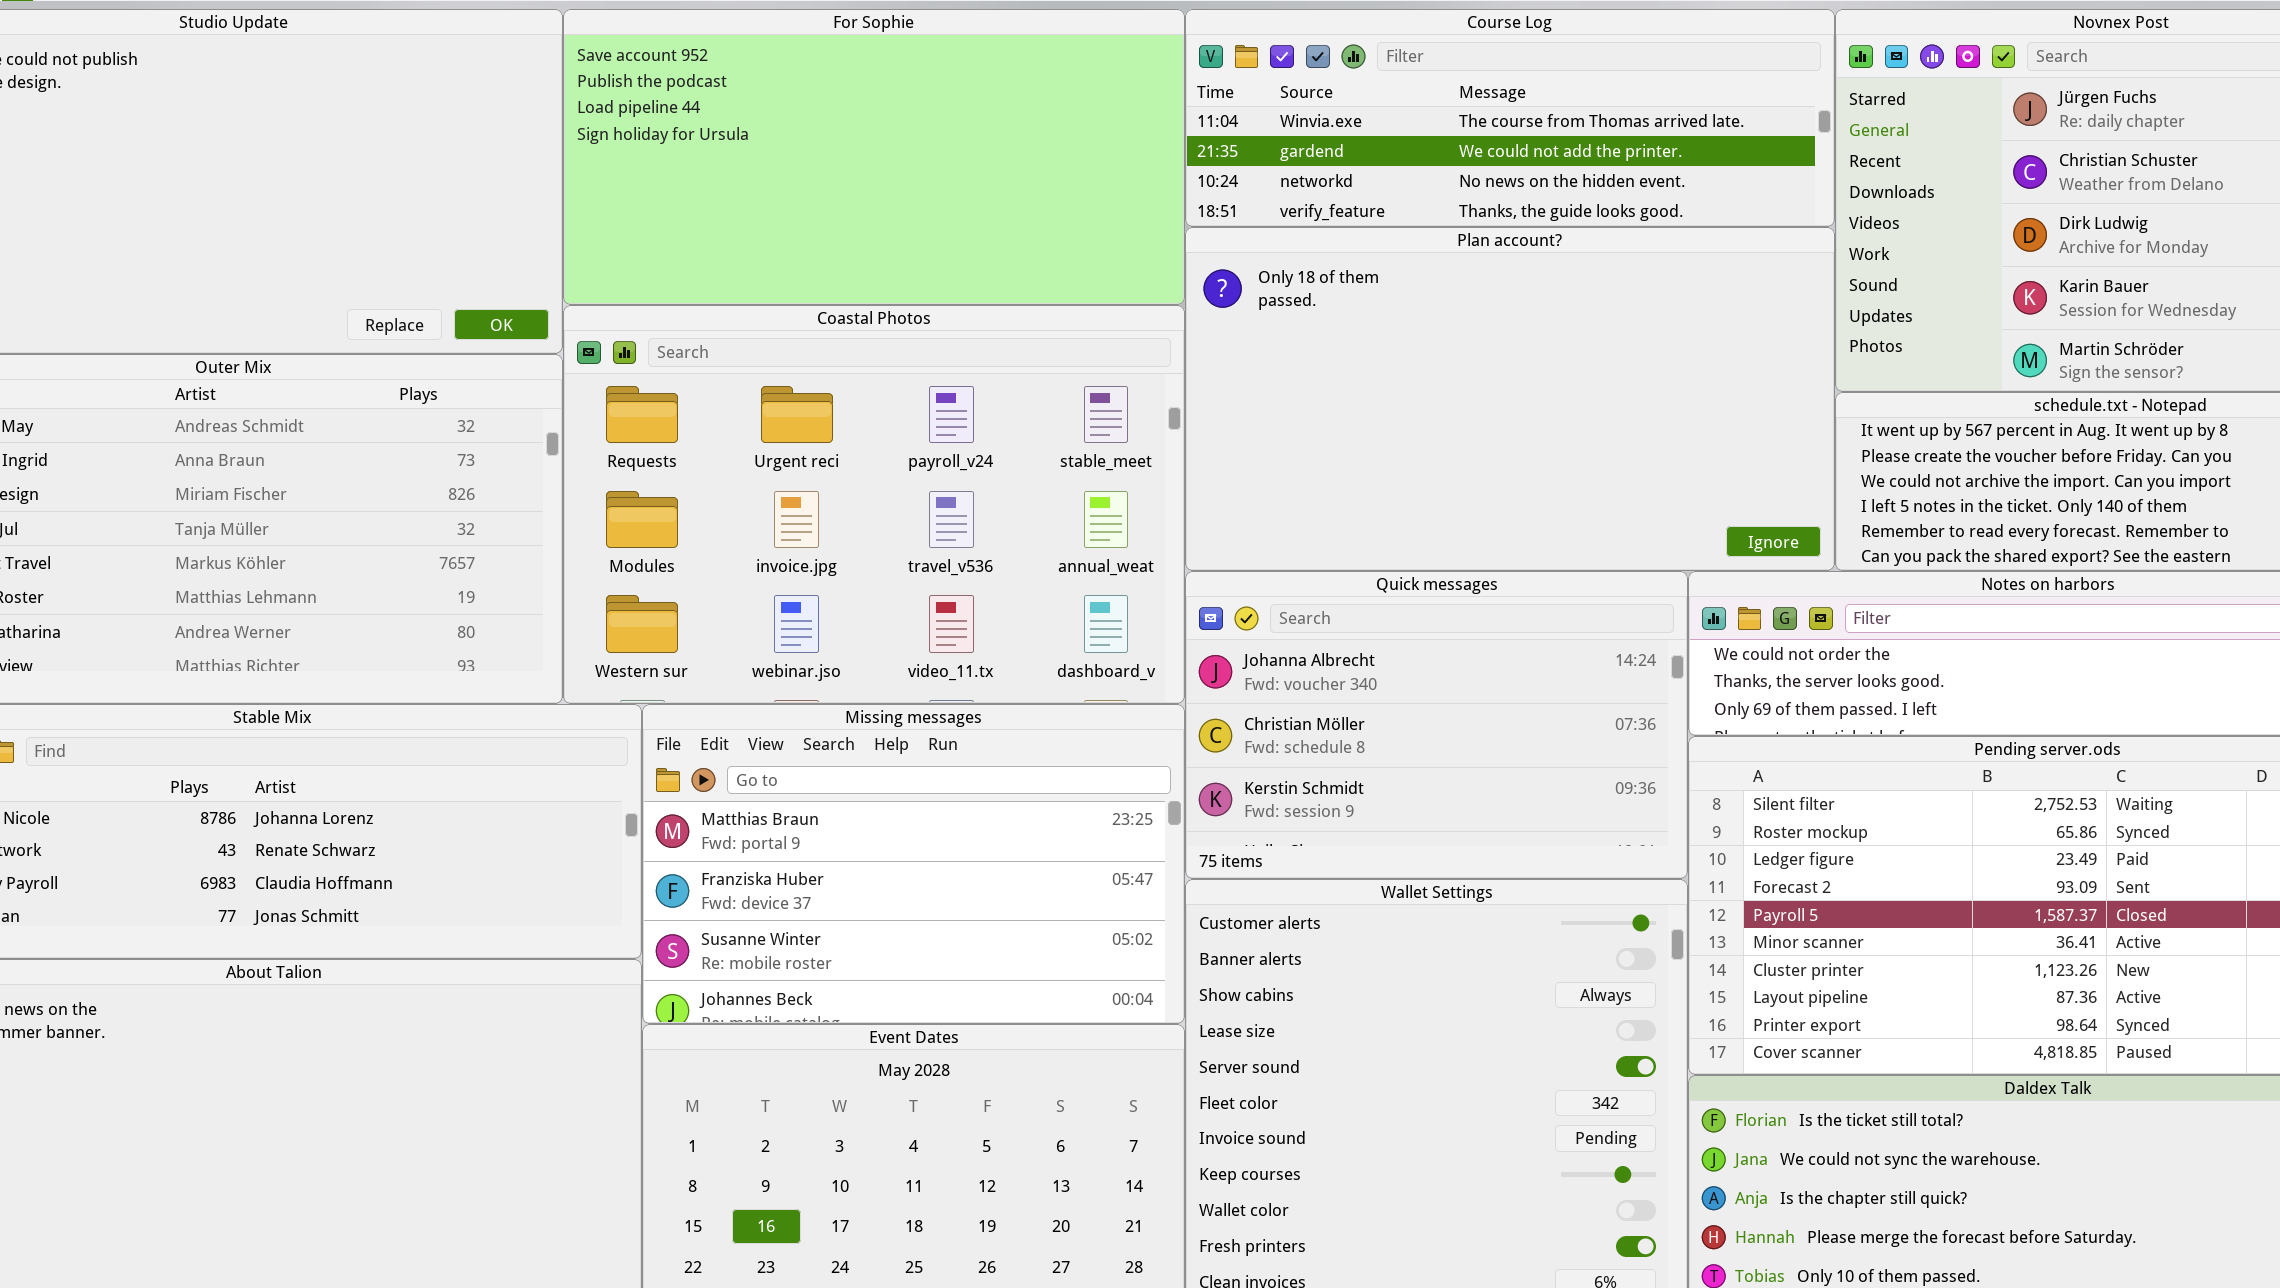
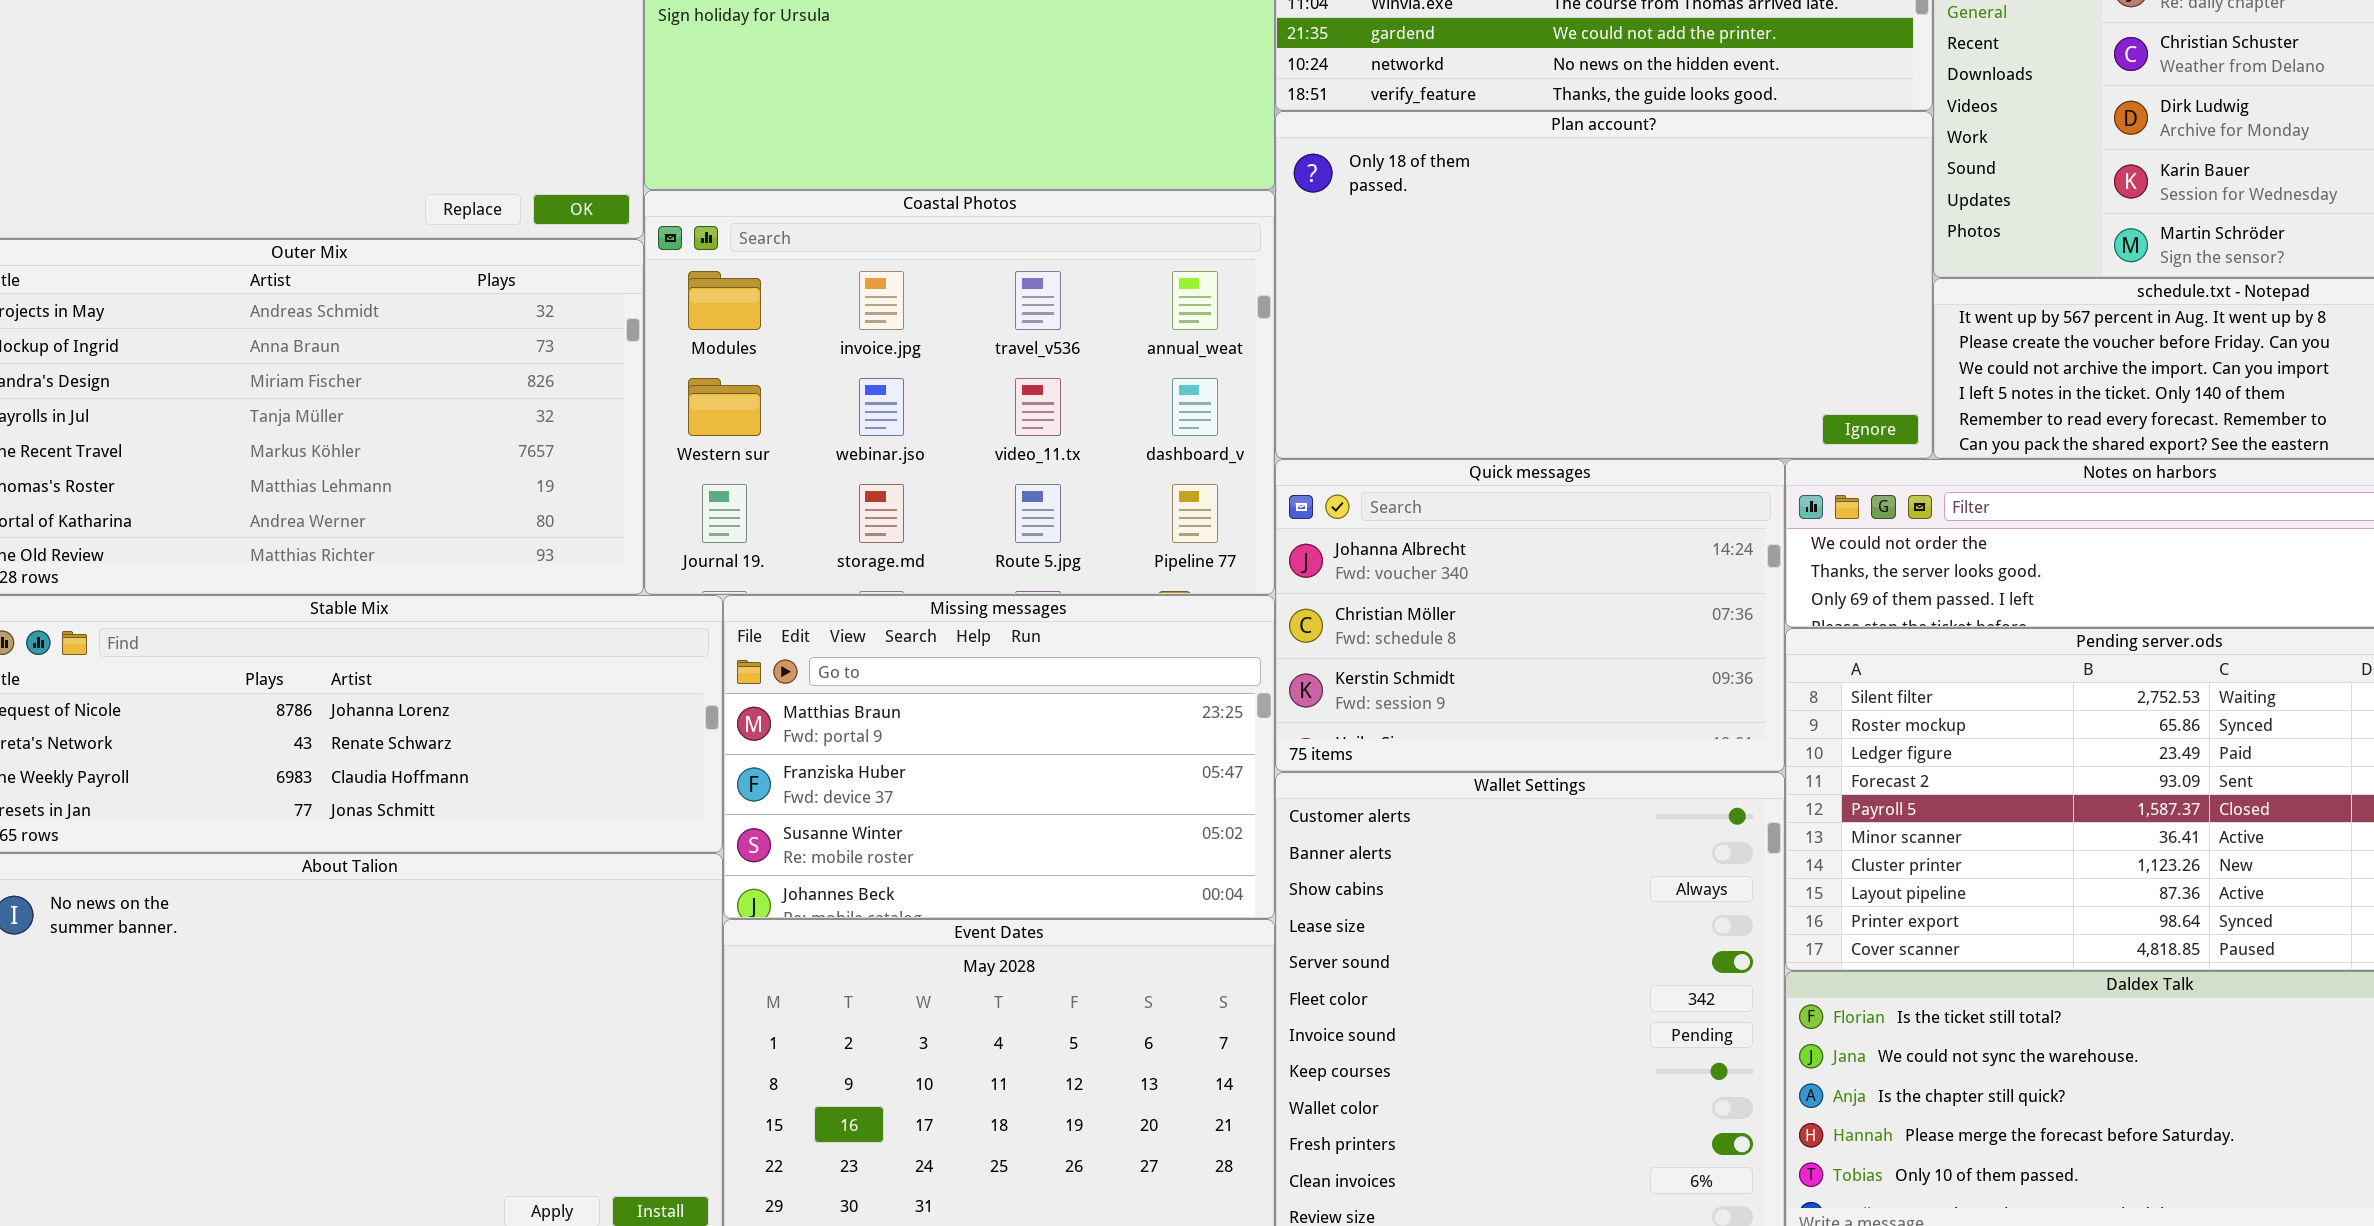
Coastal Photos: [563,305,1185,704] -> [644,190,1275,595], scrolled down 1 row

